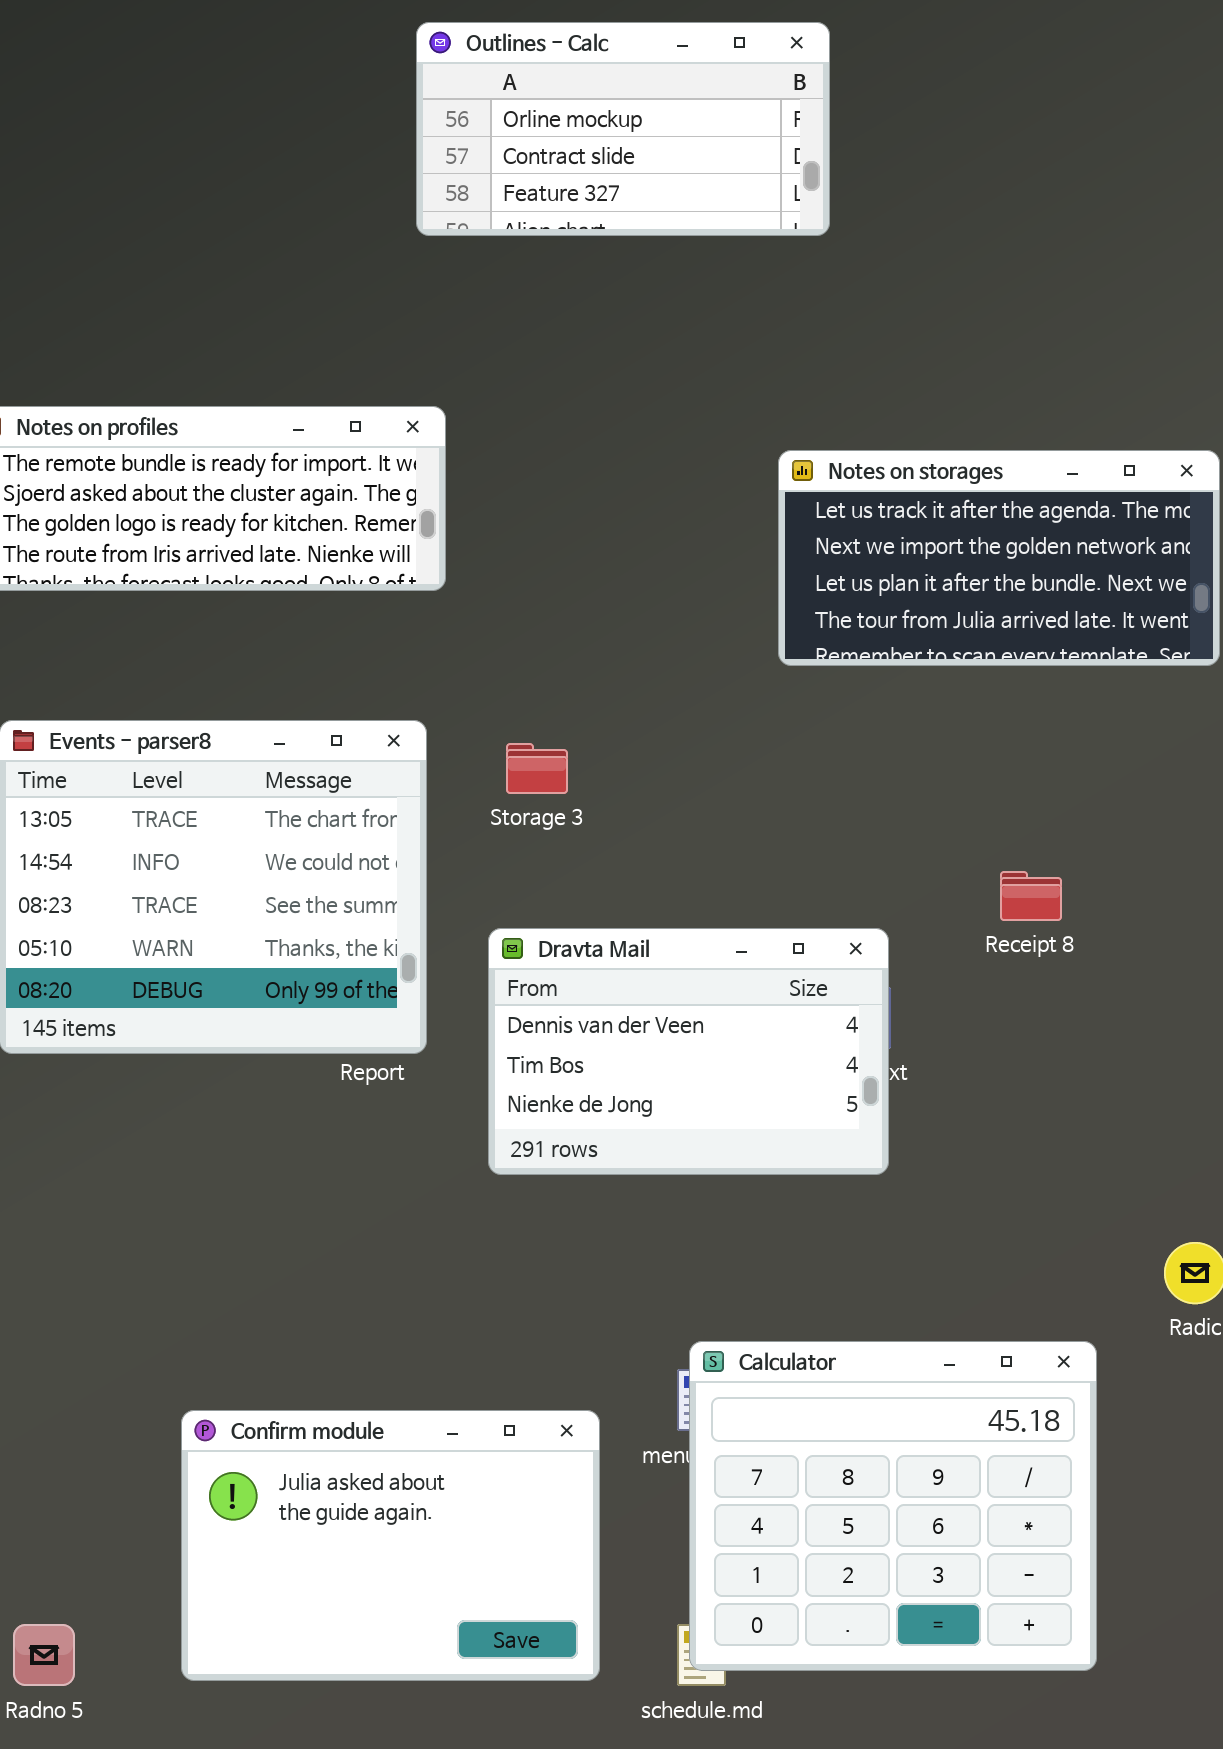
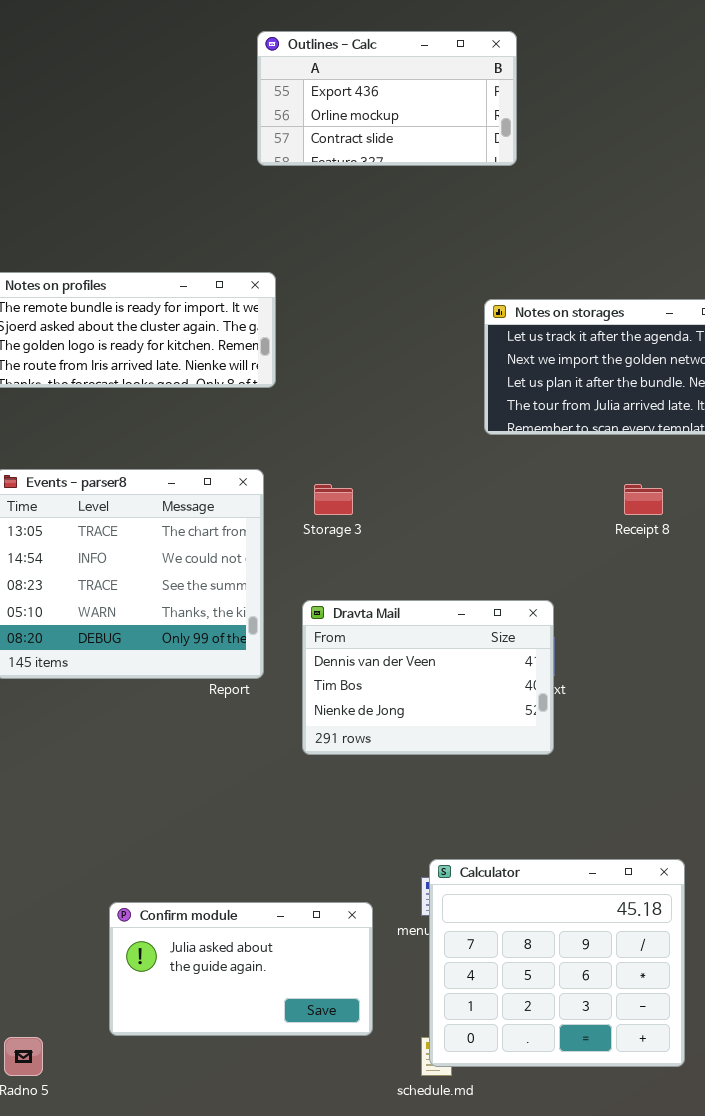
Outlines - Calc: [416,22,830,236] -> [257,31,517,166], scrolled up 1 row
Receipt 8: [1000,871,1062,921] -> [624,484,663,515], moved
Confirm module: [181,1410,600,1681] -> [109,902,373,1036], resized

